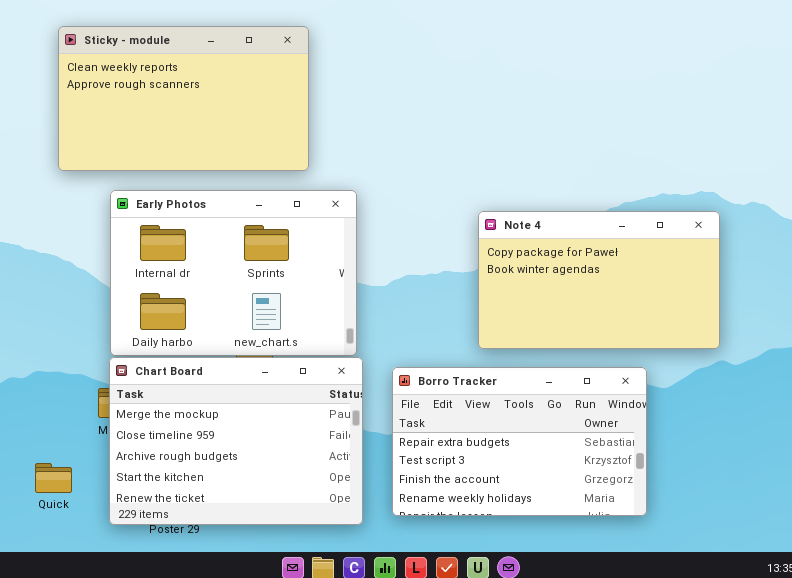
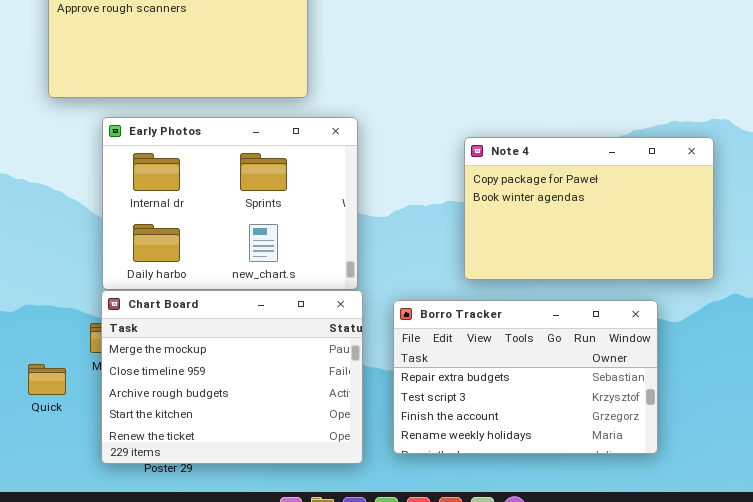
Note 4: [478,211,720,349] -> [464,137,714,280], moved
Quick: [35,463,72,493] -> [28,364,66,395], moved

